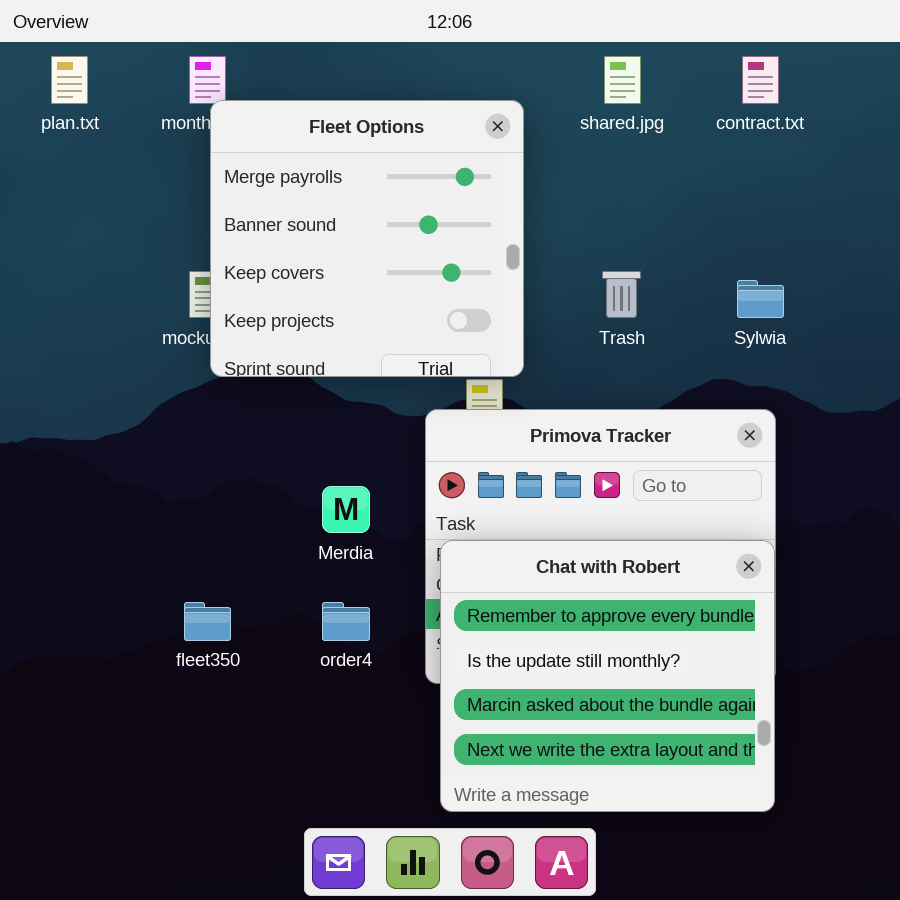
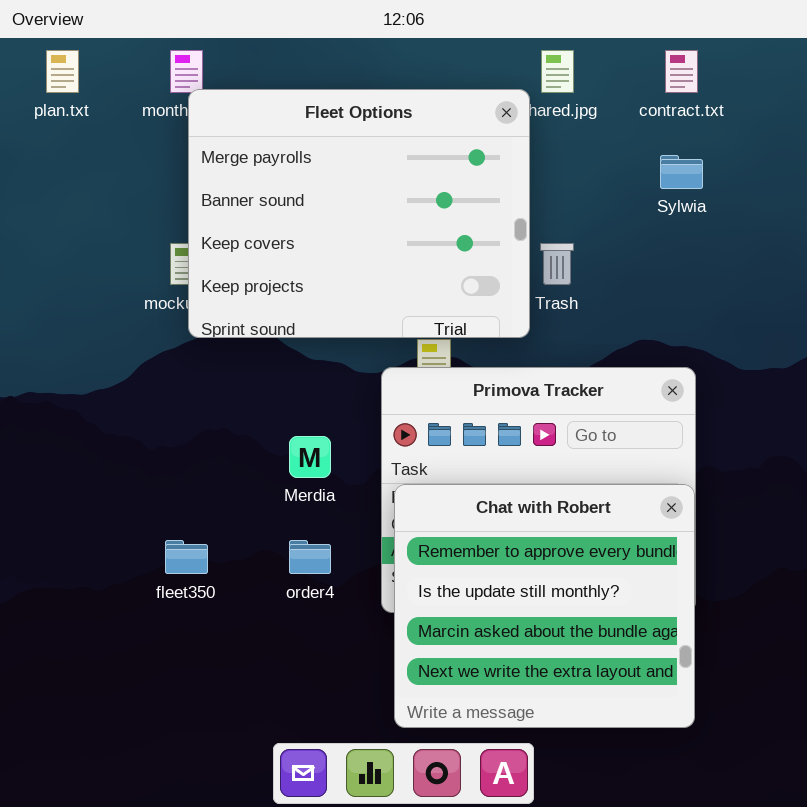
Fleet Options: [210,100,524,377] -> [188,89,530,338], resized
Sylwia: [737,280,784,318] -> [660,155,703,189], moved

